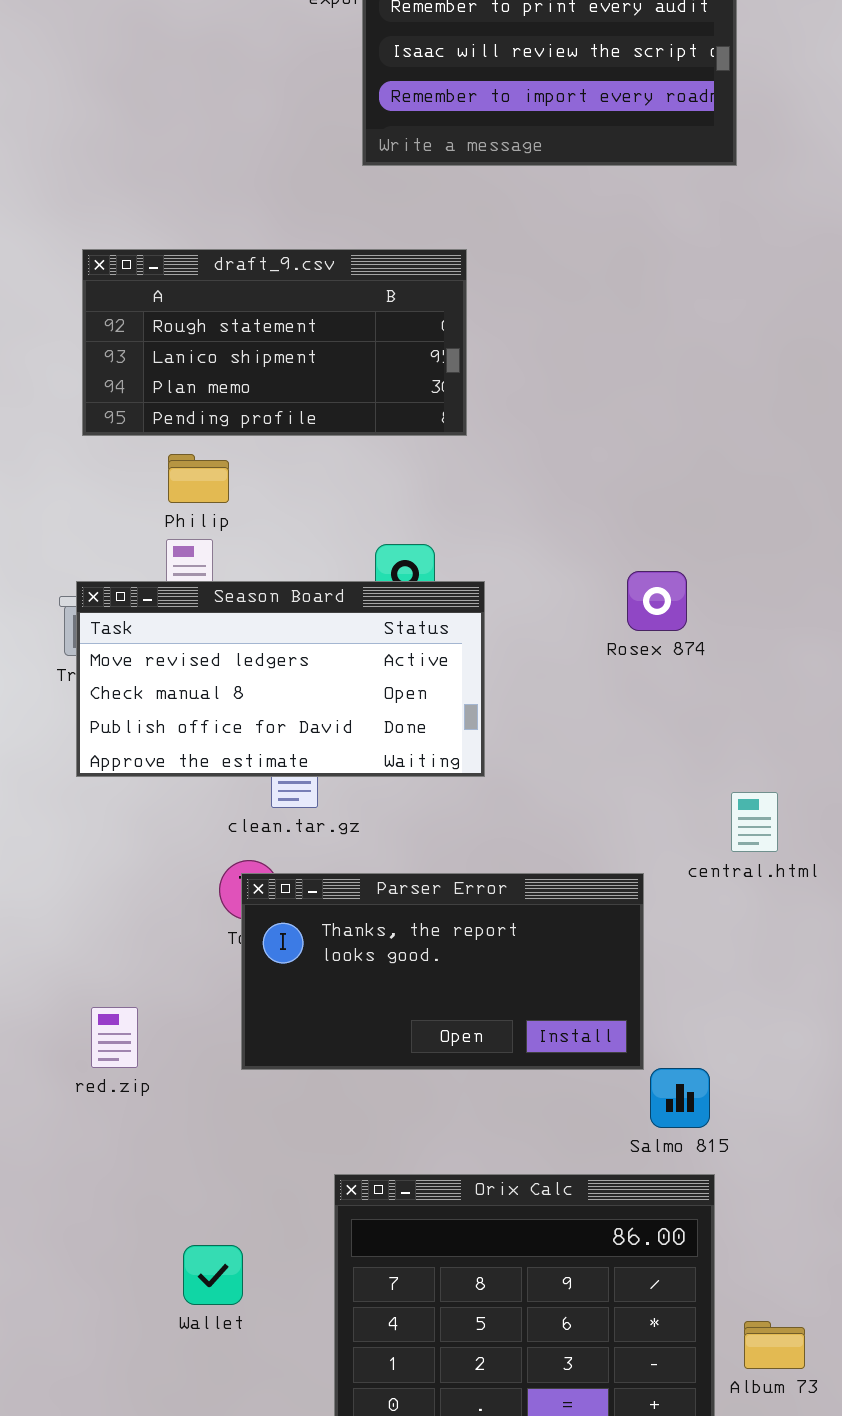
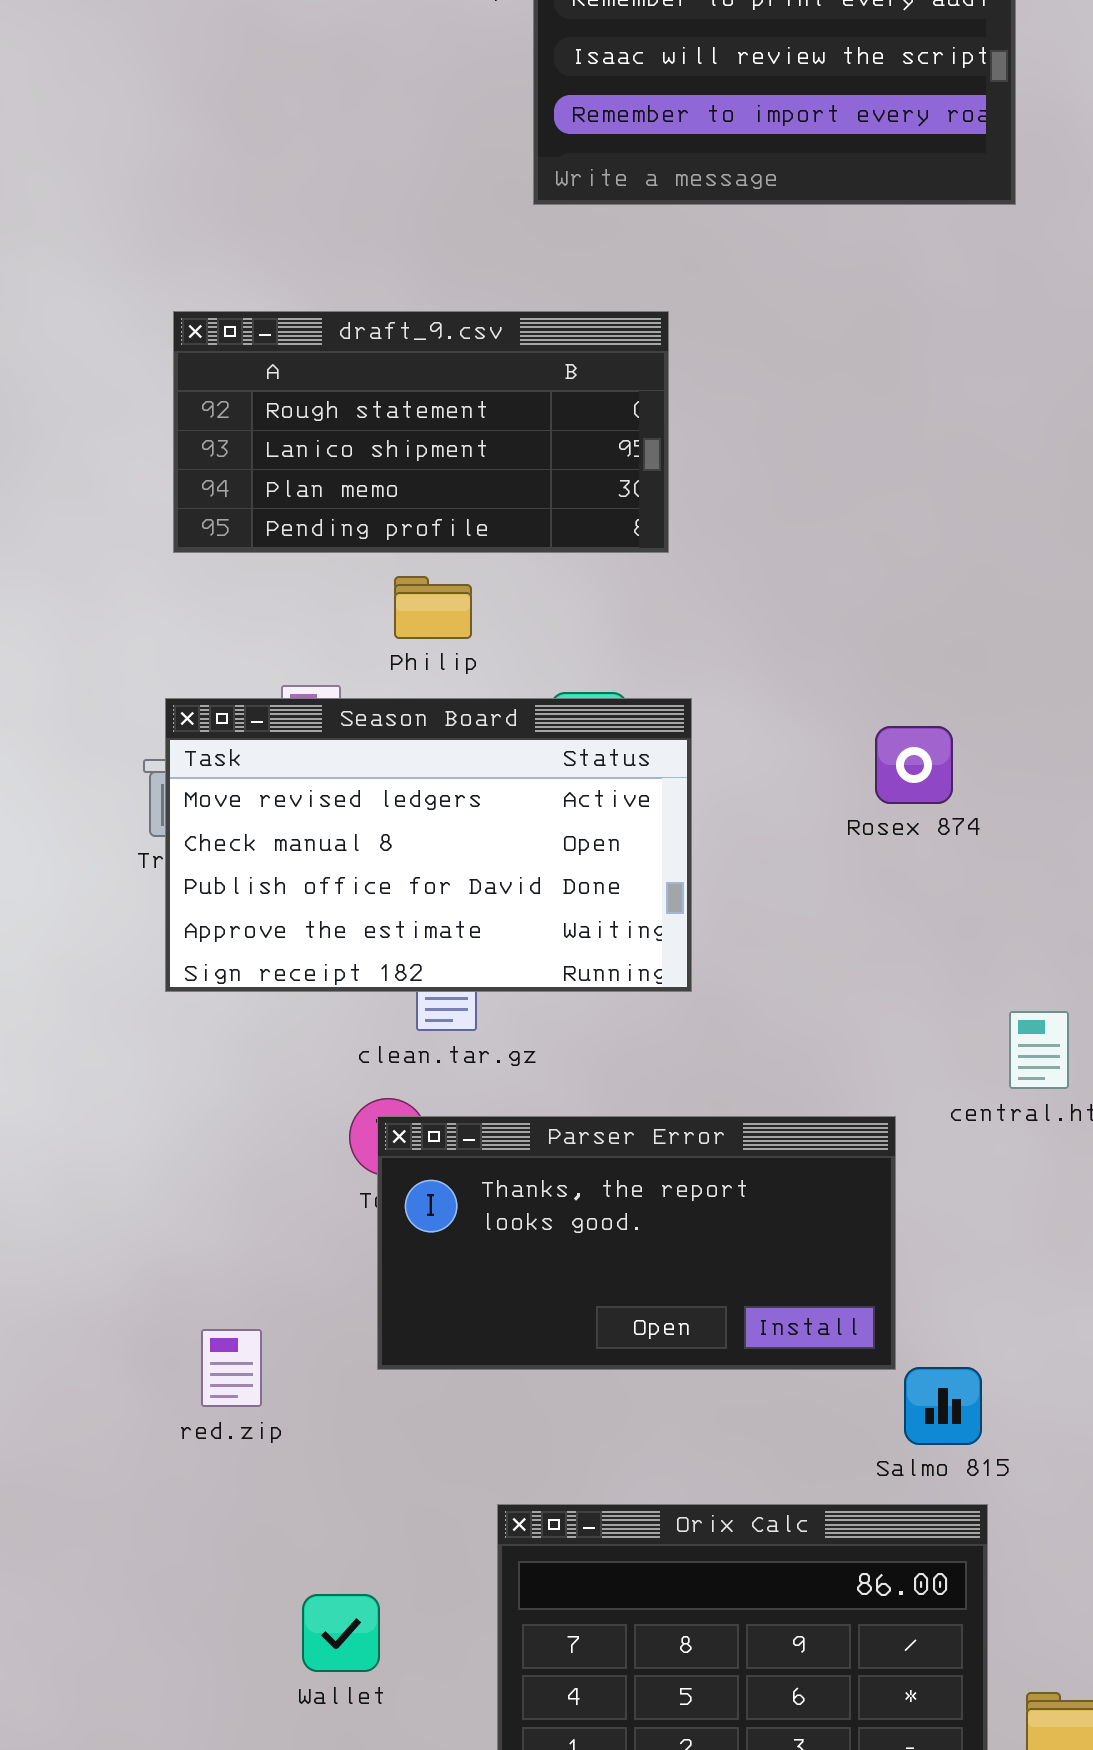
Philip: [168,454,229,503] -> [394,576,472,639], moved
Season Board: [76,581,485,777] -> [165,698,692,992], resized
red.zip: [91,1007,138,1068] -> [201,1329,262,1407], moved

